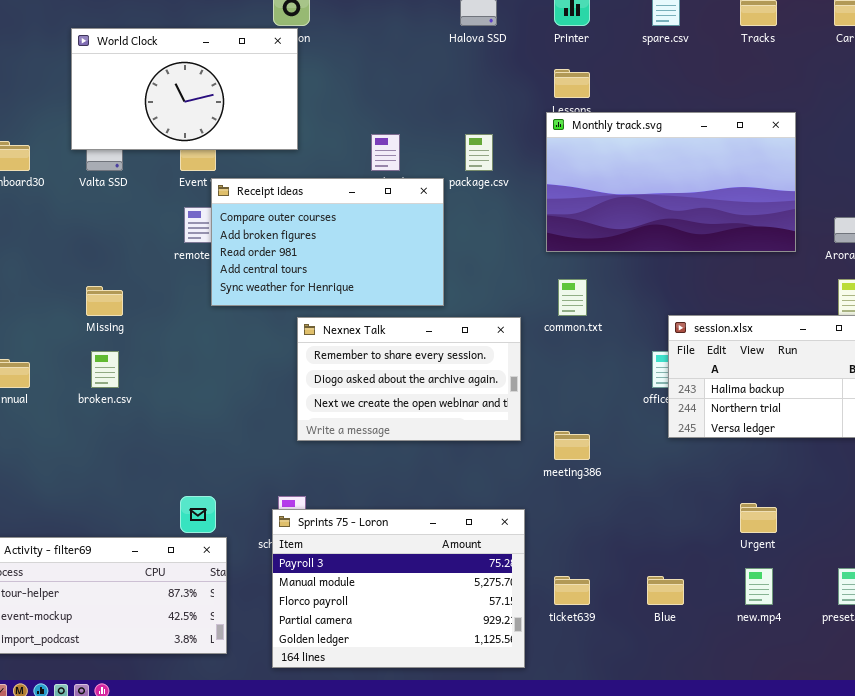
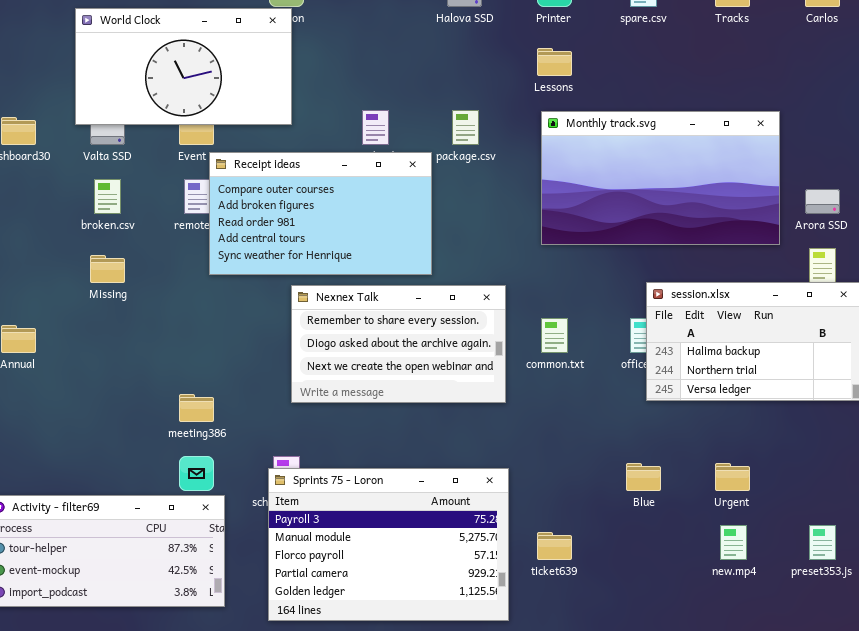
Monthly track.svg: [546,112,796,252] -> [541,111,780,245], moved
common.txt: [558,279,587,316] -> [541,318,568,353], moved
broken.csv: [91,351,119,388] -> [94,179,121,214], moved
meeting386: [554,431,590,460] -> [179,394,214,422], moved
Blue: [647,576,684,605] -> [626,463,661,491], moved

